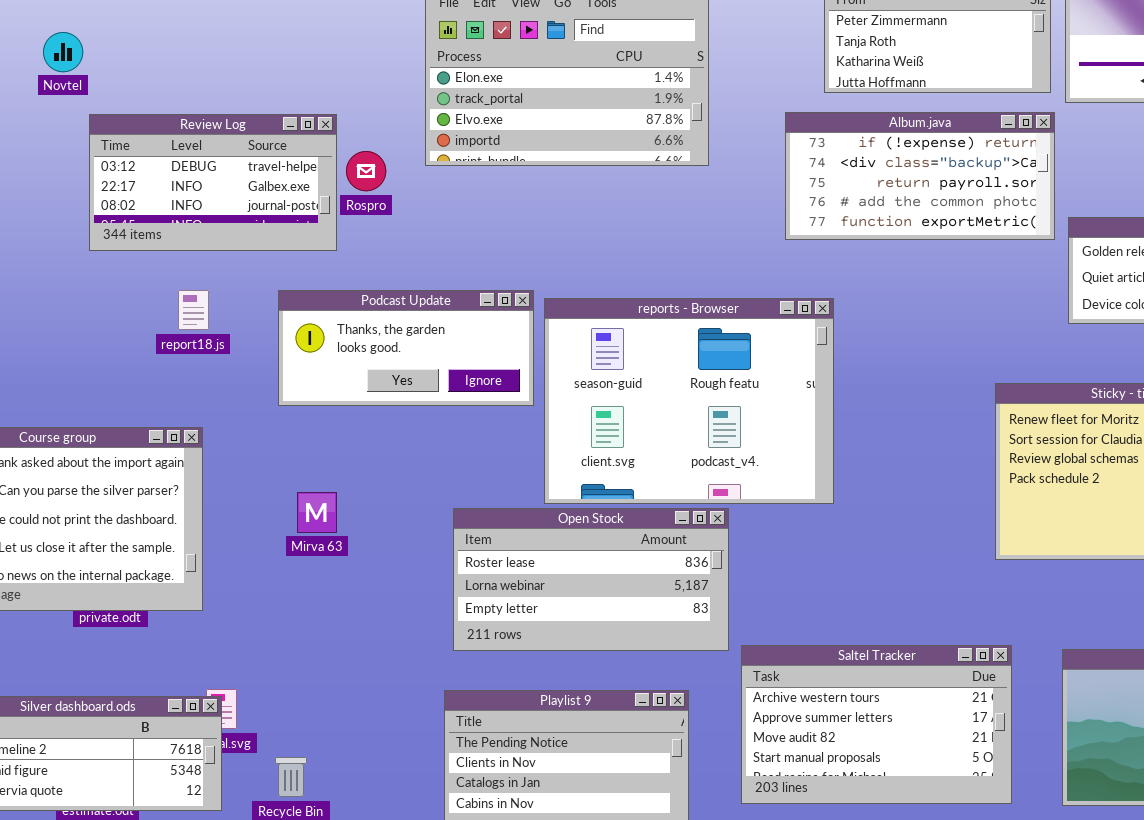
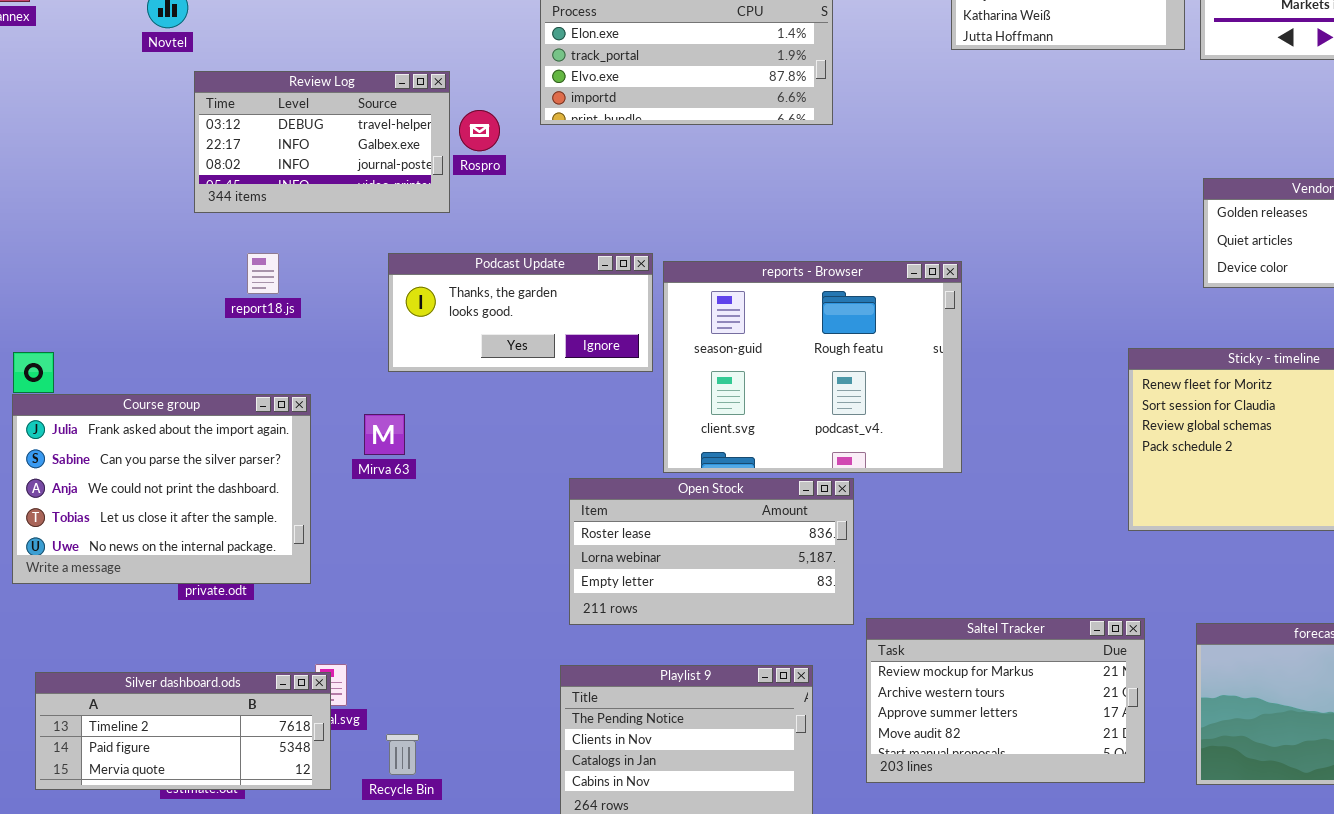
Album.java: [785,112,1055,240] -> none, closed
report18.js: [178,290,209,330] -> [247,253,279,294], moved
Mirva 63: [297,492,337,533] -> [364,414,405,455], moved
Saltel Tracker: [741,645,1012,804] -> [866,618,1145,783], scrolled up 1 row

